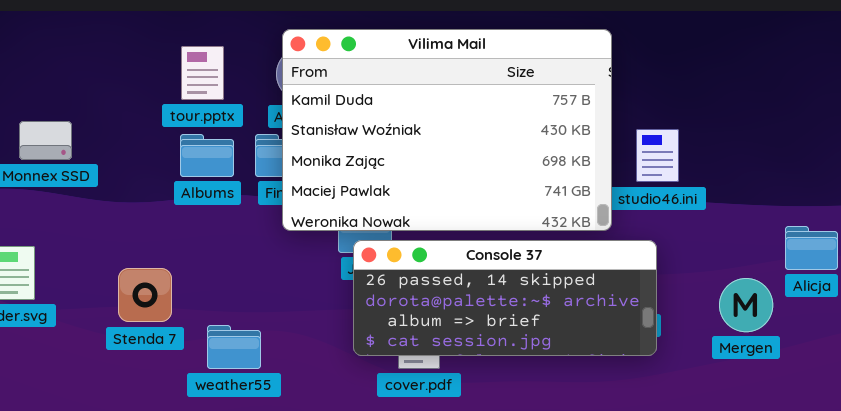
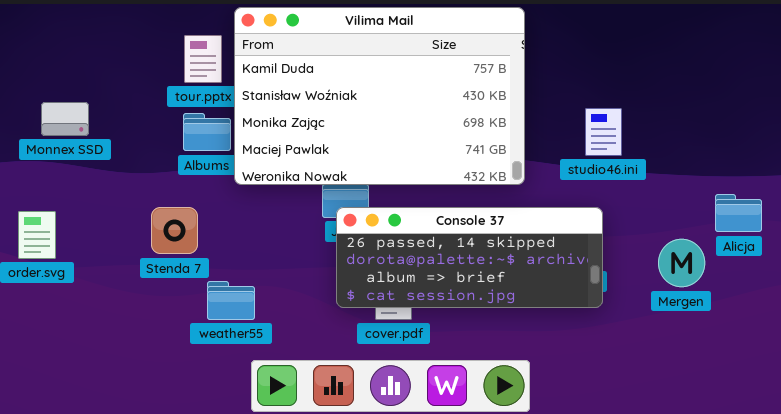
Vilima Mail: [282,29,612,231] -> [234,7,525,185], moved
Stenda 7: [118,268,172,322] -> [151,207,198,254], moved

